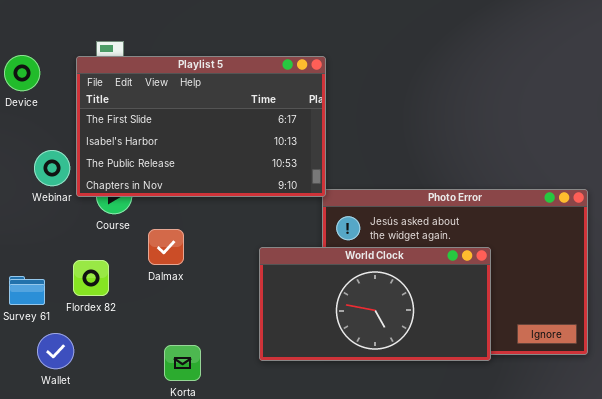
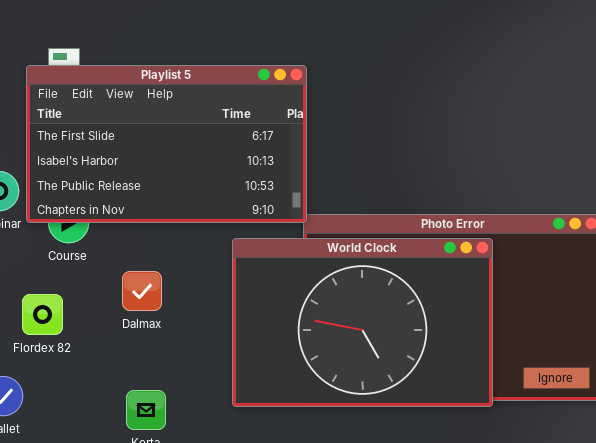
Dalmax: [148,229,184,265] -> [122,271,162,311], moved
World Clock: [259,247,491,361] -> [232,238,493,407], resized

